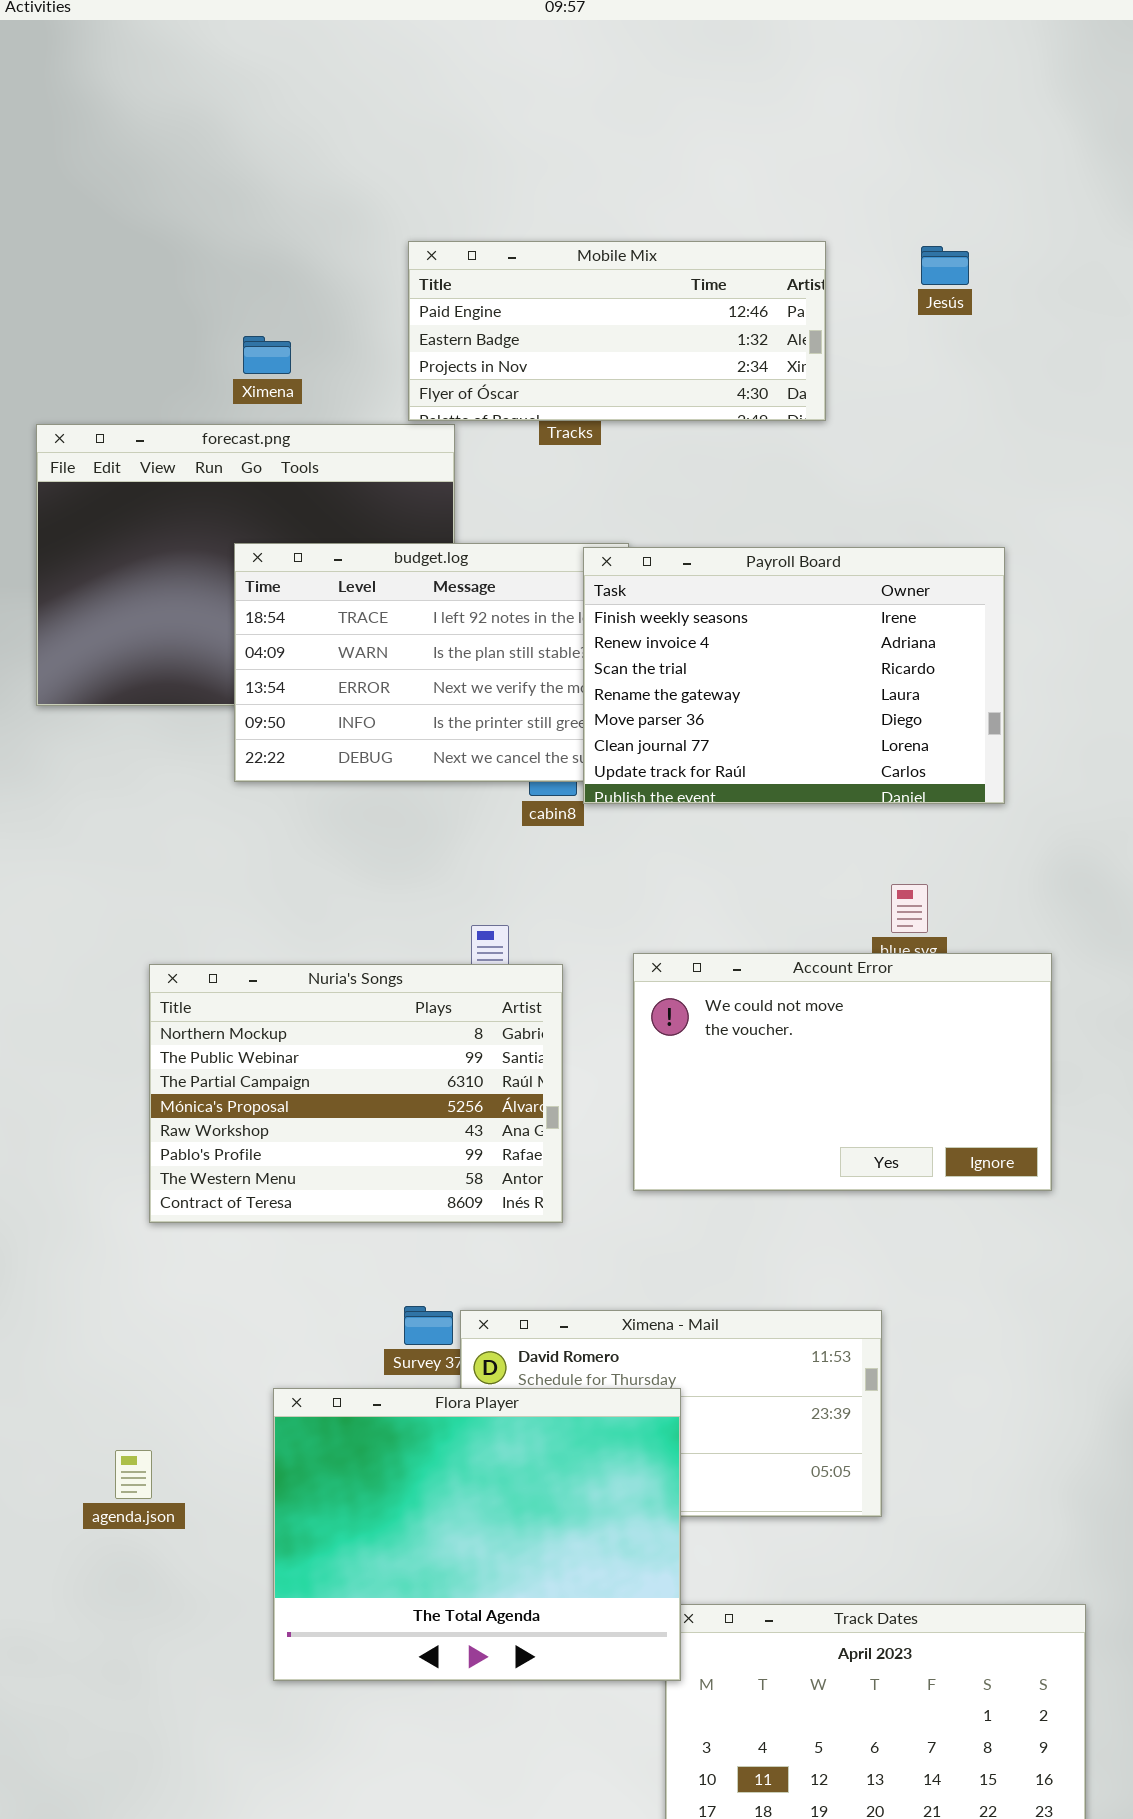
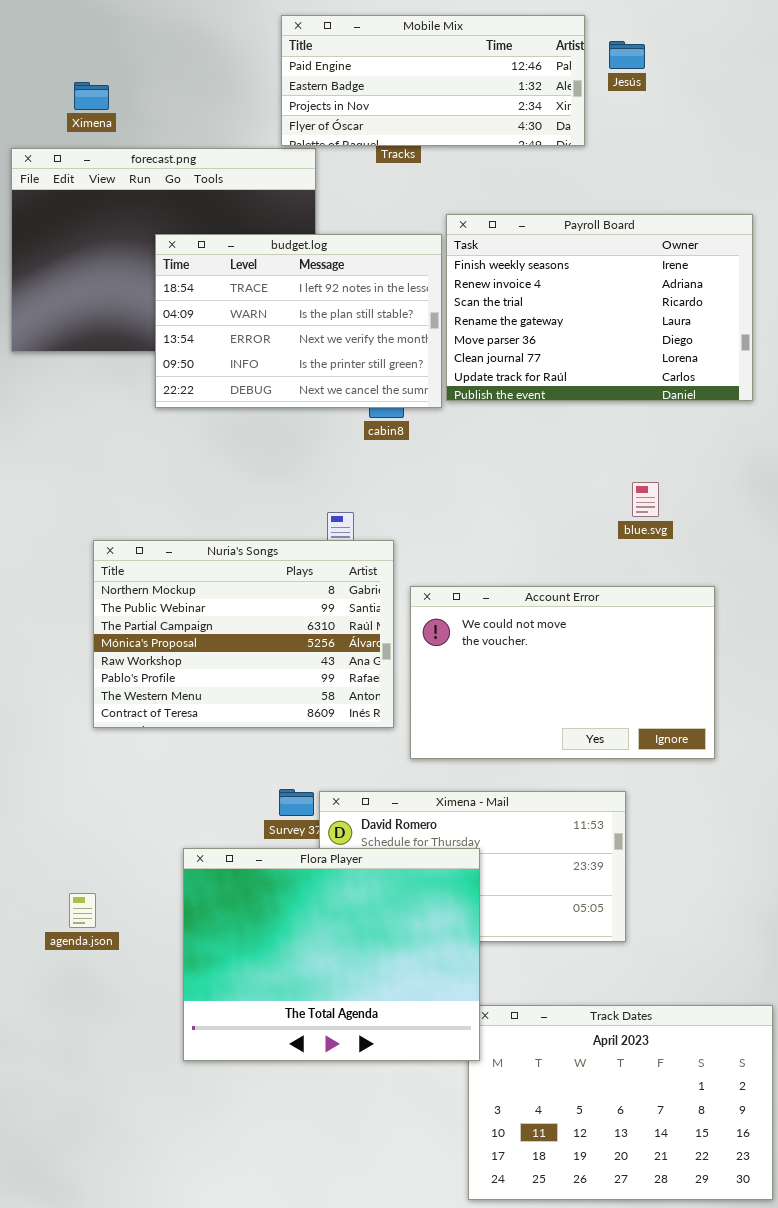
Jesús: [921,246,969,285] -> [609,41,645,69], moved
Ximena: [243,336,291,374] -> [74,82,109,110], moved
Payroll Board: [583,547,1005,804] -> [446,214,753,401], moved
Account Error: [633,953,1052,1191] -> [410,586,715,759], moved

